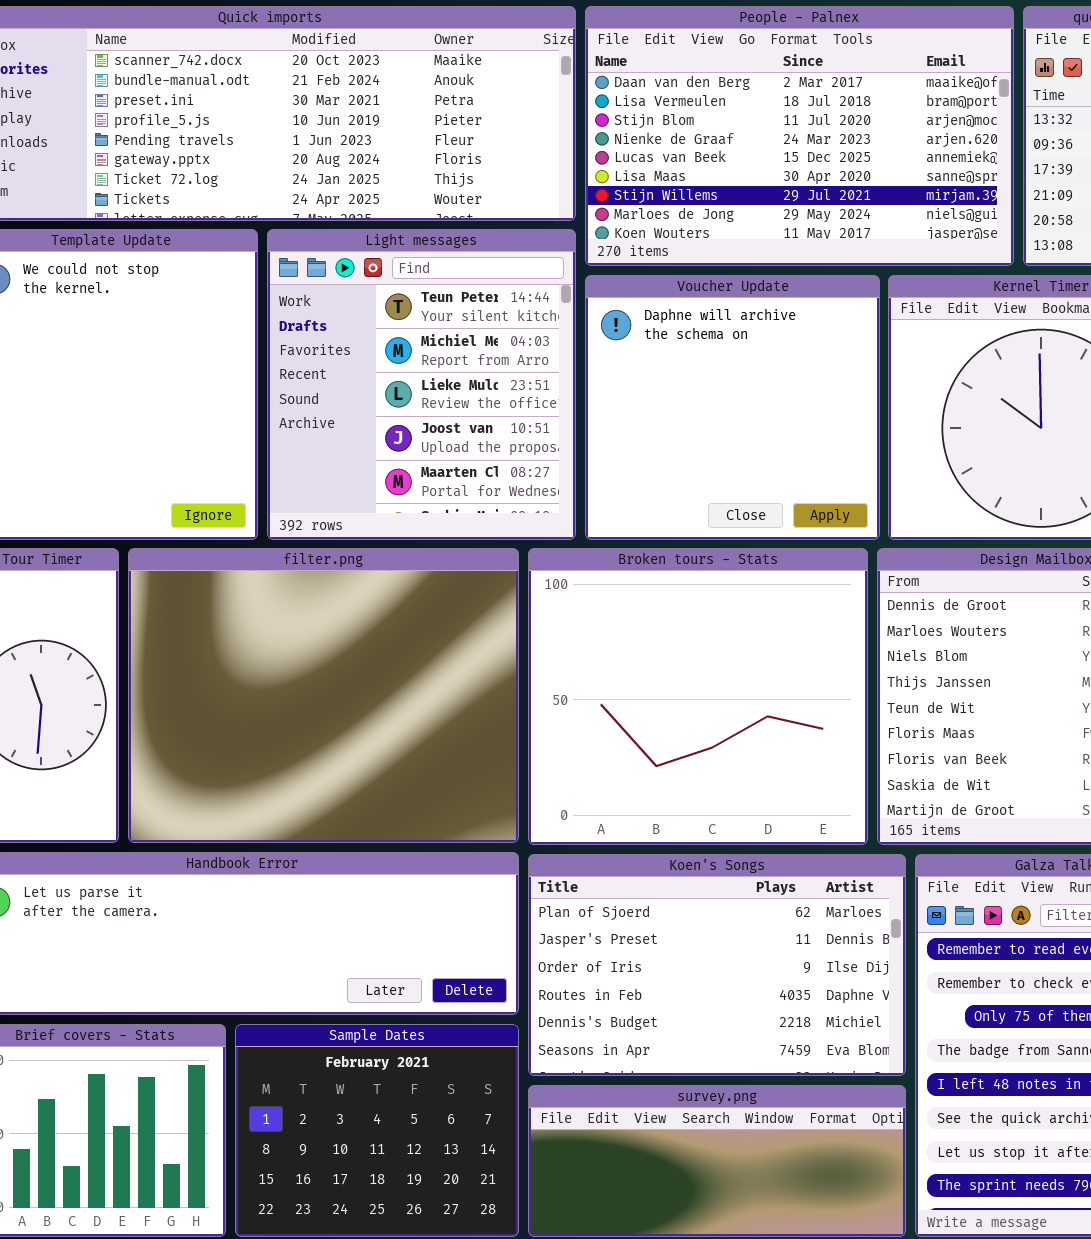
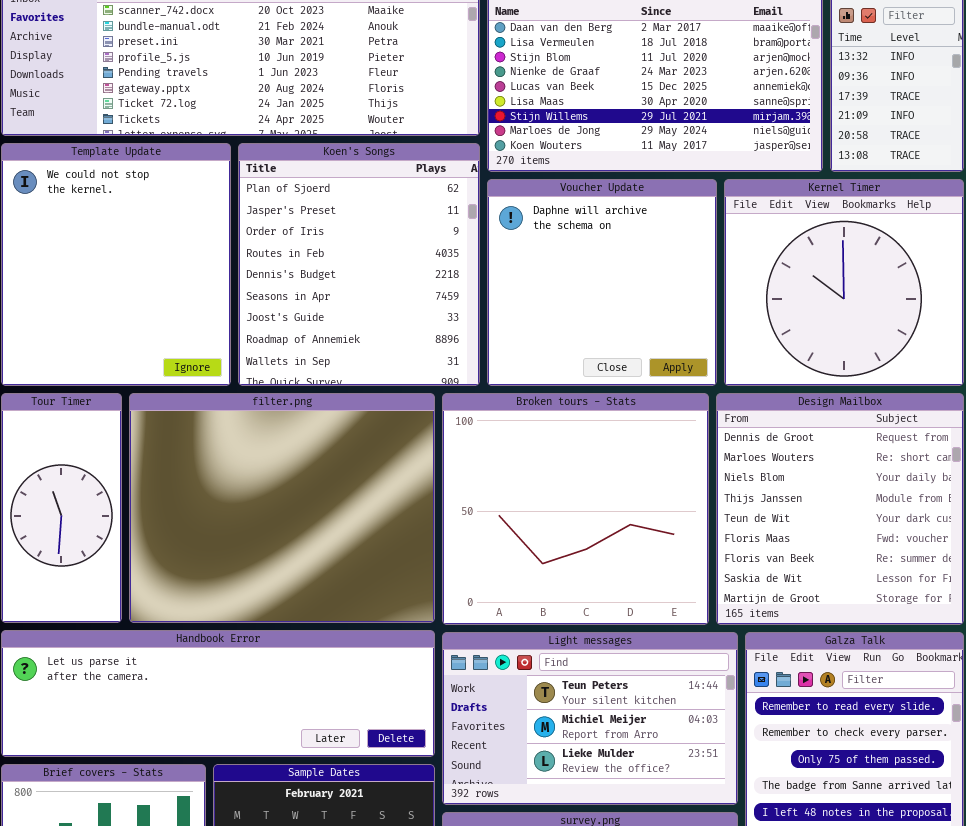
Light messages: [267,229,576,540] -> [442,632,738,805], moved, resized
Koen's Songs: [528,854,906,1076] -> [238,143,480,386], moved, resized

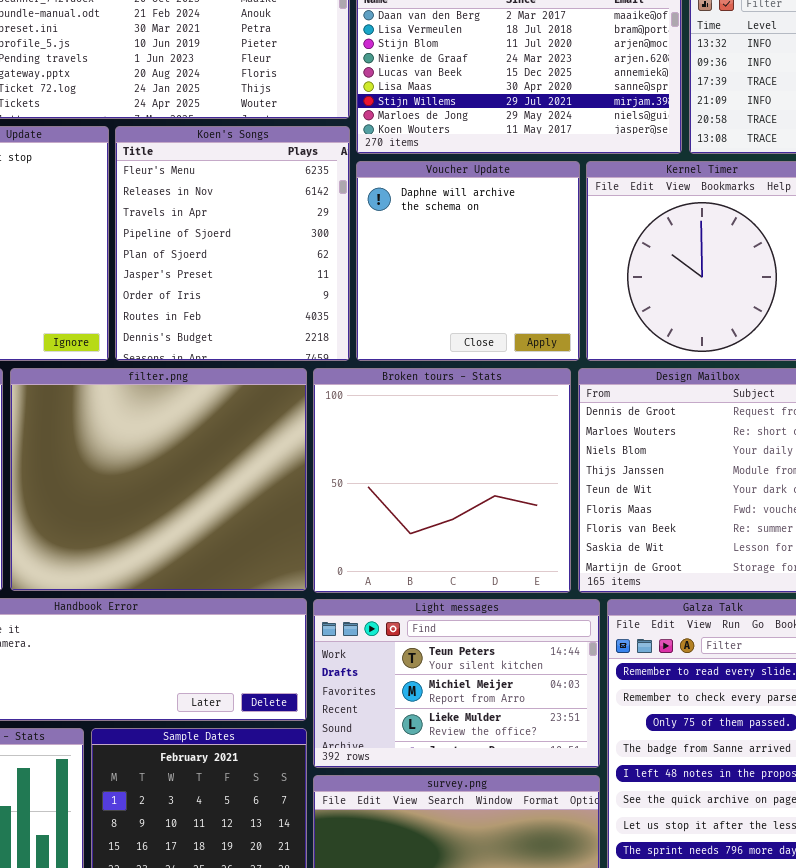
Koen's Songs: [238,143,480,386] -> [115,126,350,361], scrolled up 4 rows

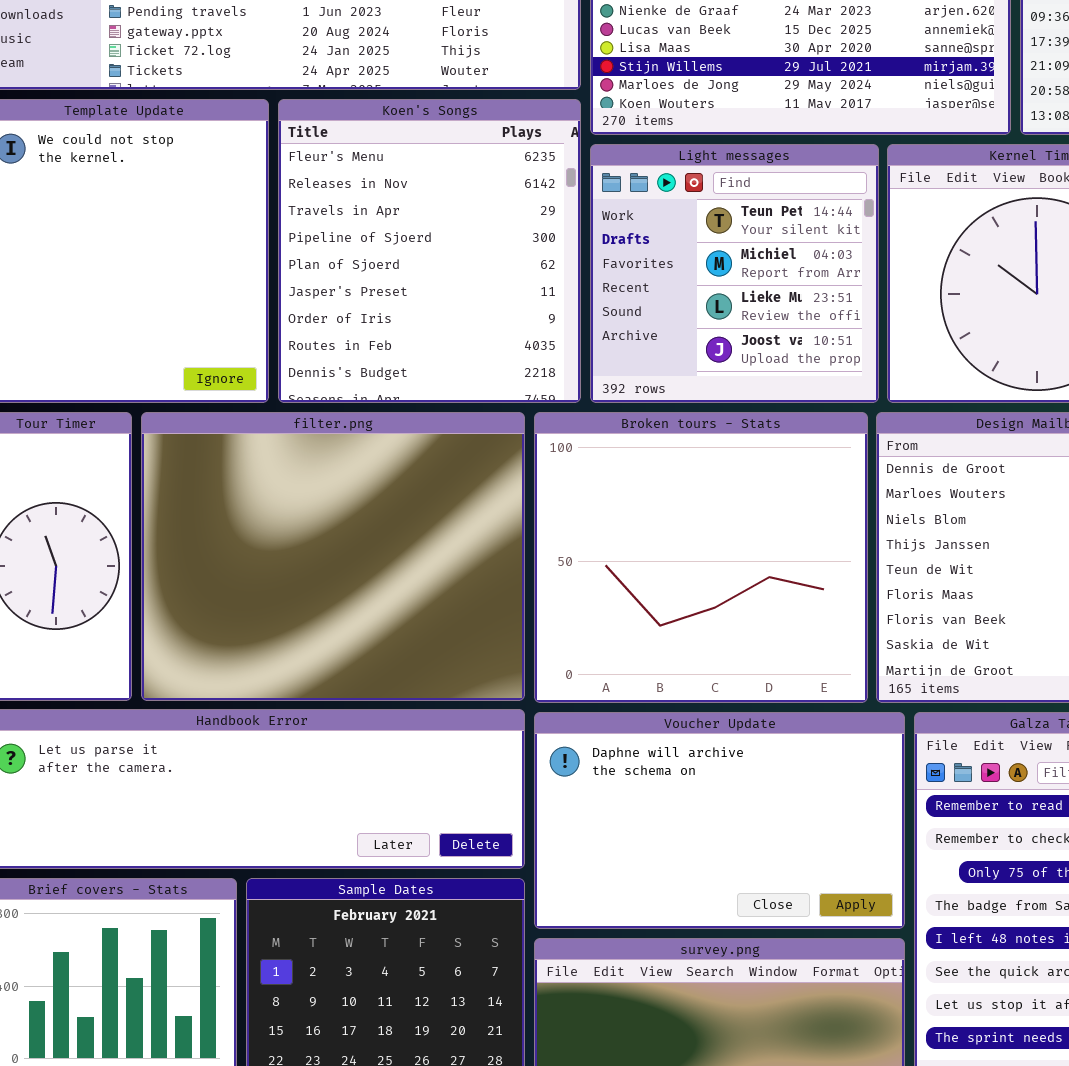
Voucher Update: [356,161,580,361] -> [534,712,905,929], moved, resized
Light messages: [313,599,600,768] -> [590,144,879,403], moved, resized

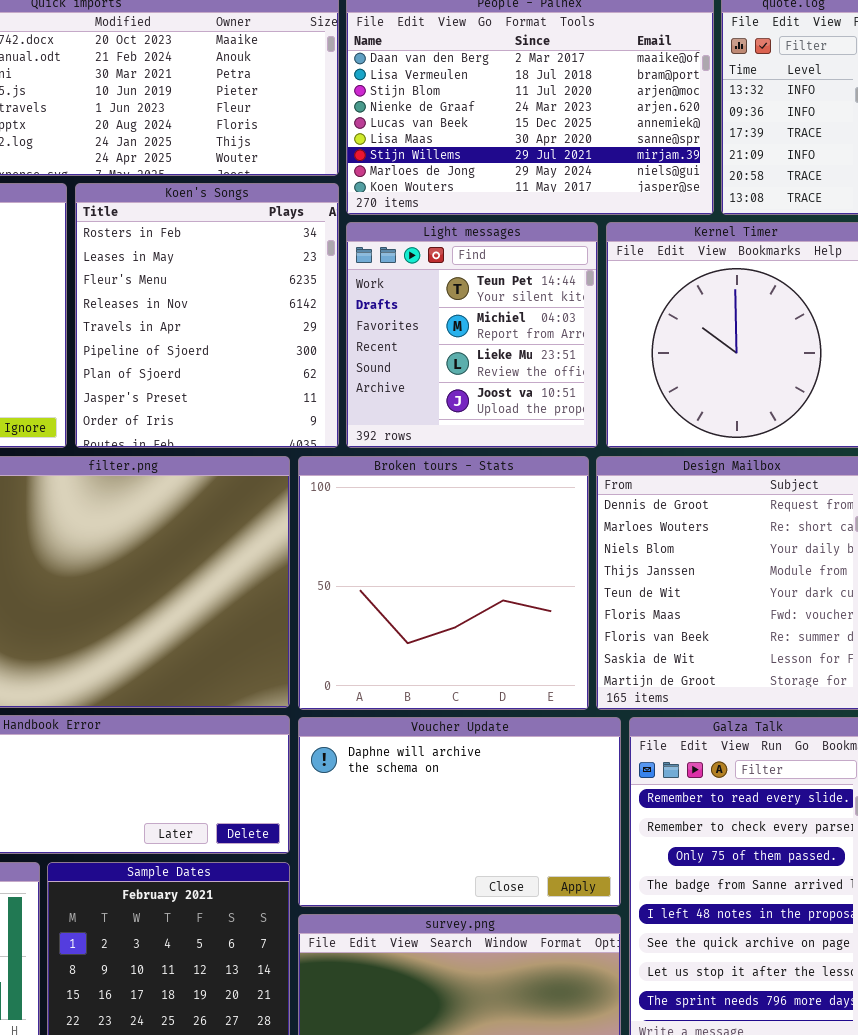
Koen's Songs: [278,99,581,403] -> [75,183,339,448], scrolled up 2 rows

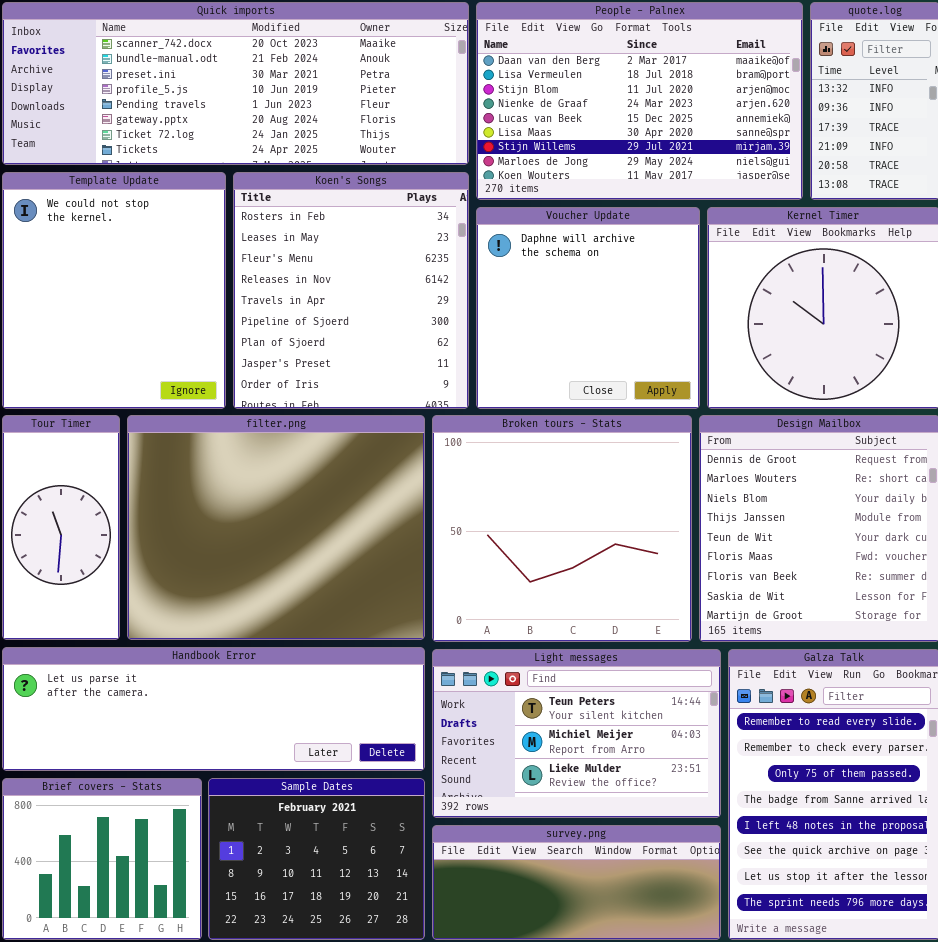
Light messages: [346,222,598,448] -> [432,649,721,818], moved, resized
Voucher Update: [298,717,621,907] -> [476,207,700,409], moved, resized

